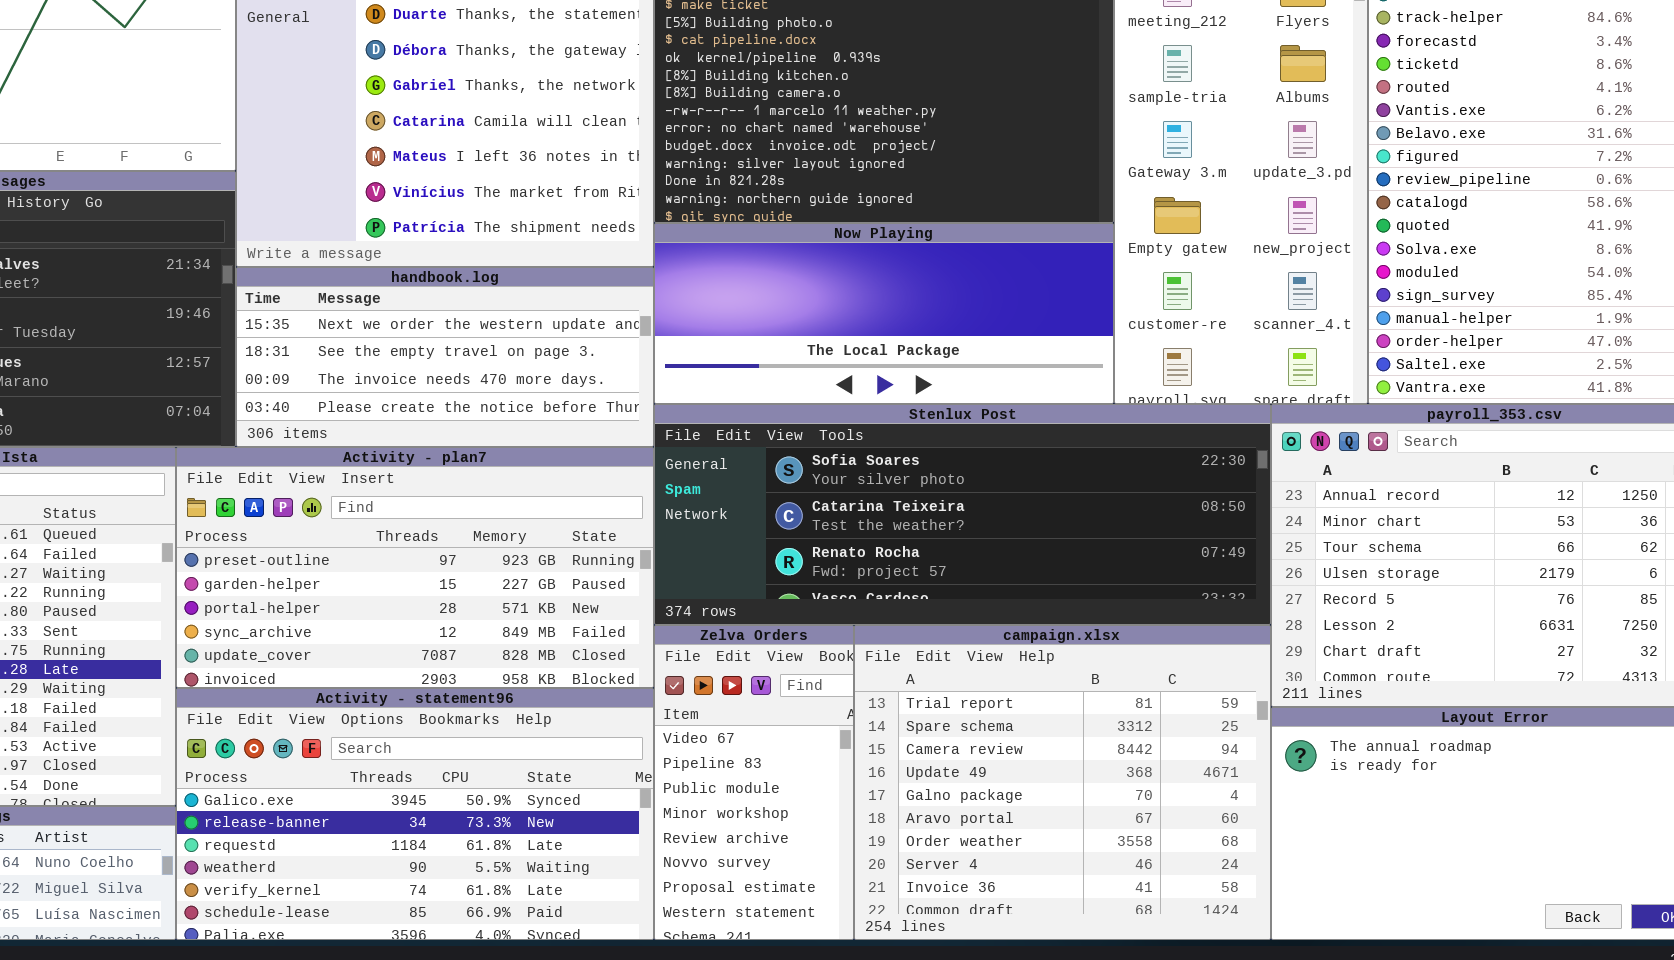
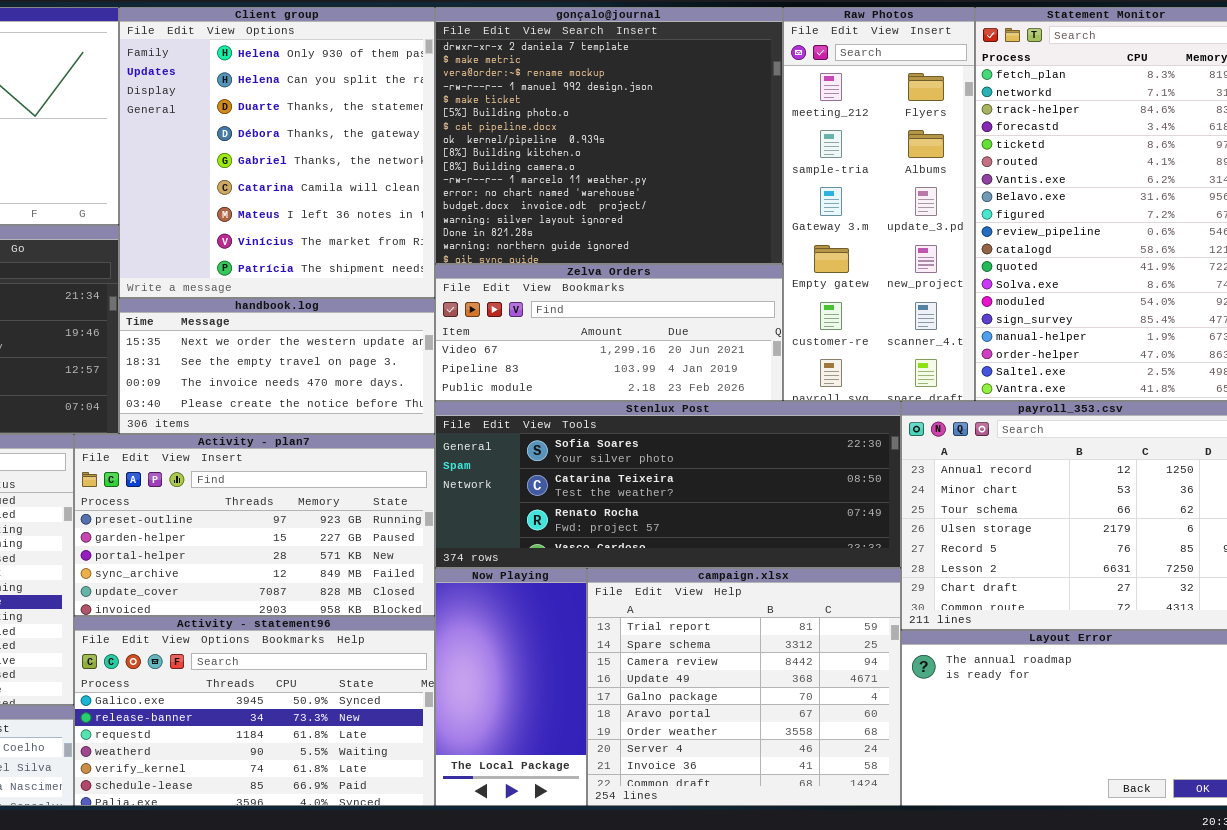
Now Playing: [654,223,1114,404] -> [435,568,587,806], moved, resized
Zelva Orders: [654,625,854,940] -> [435,264,783,401], moved, resized

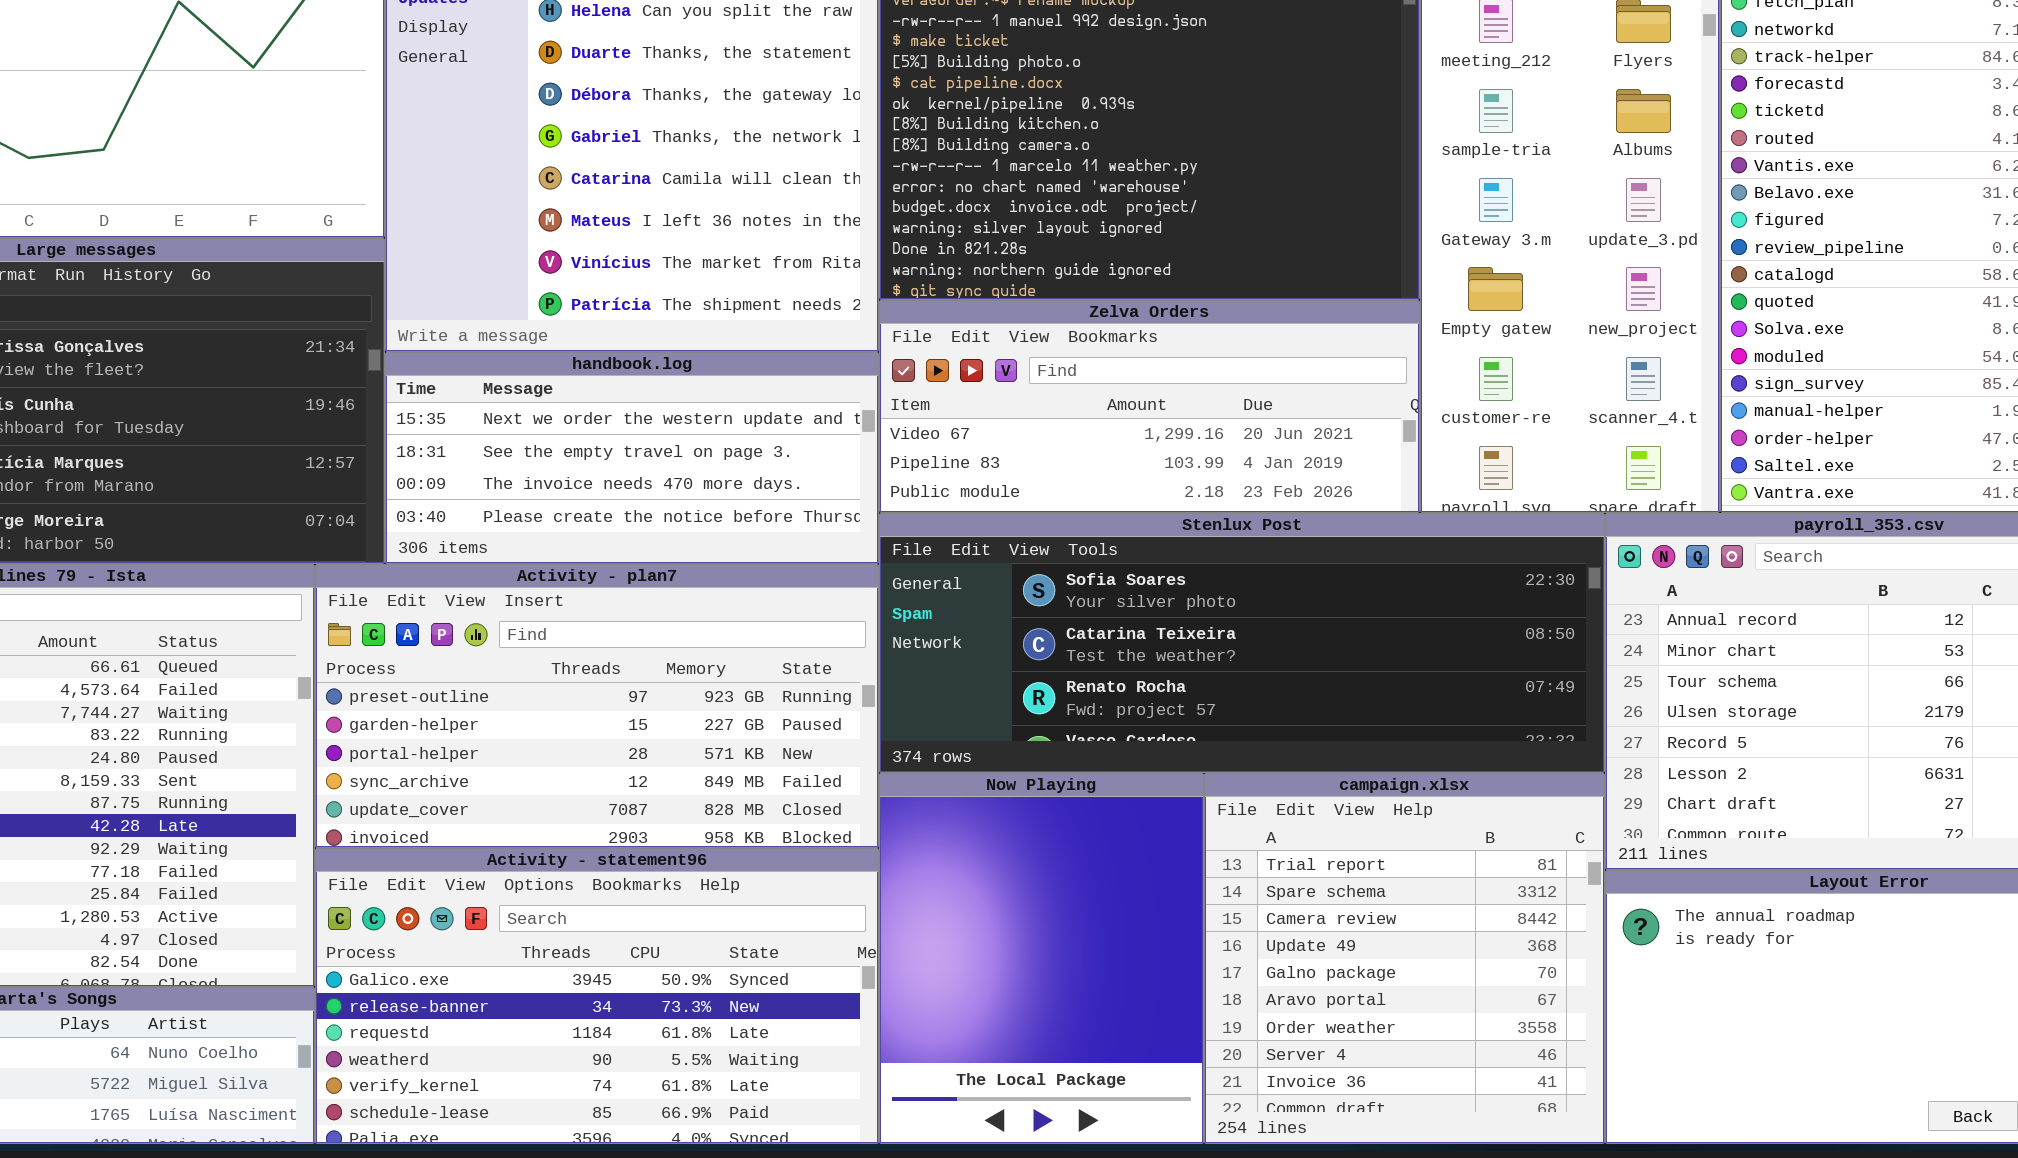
Now Playing: [435,568,587,806] -> [879,773,1204,1144], resized
campaign.xlsx: [587,568,901,806] -> [1204,773,1605,1144], resized

